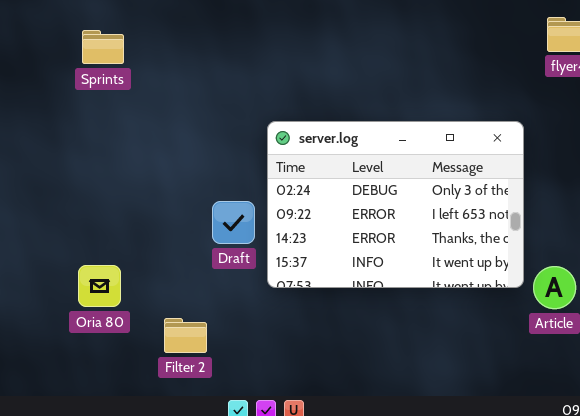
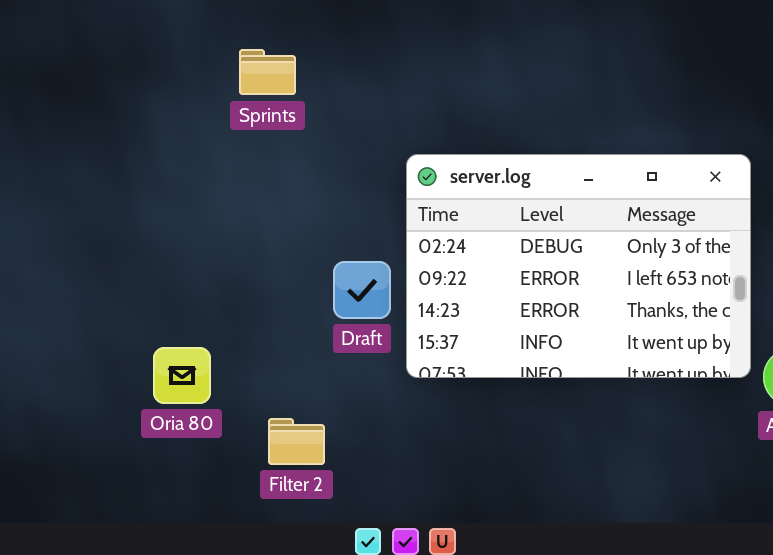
Sprints: [82,30,124,64] -> [239,49,296,95], moved

